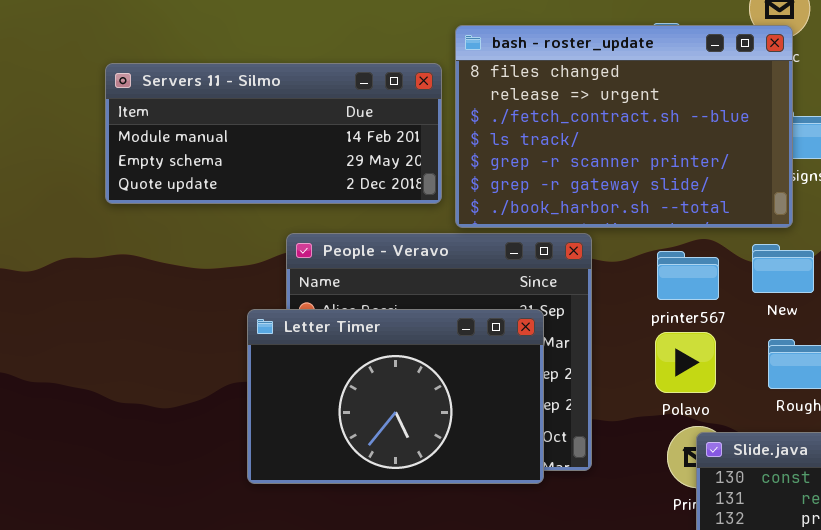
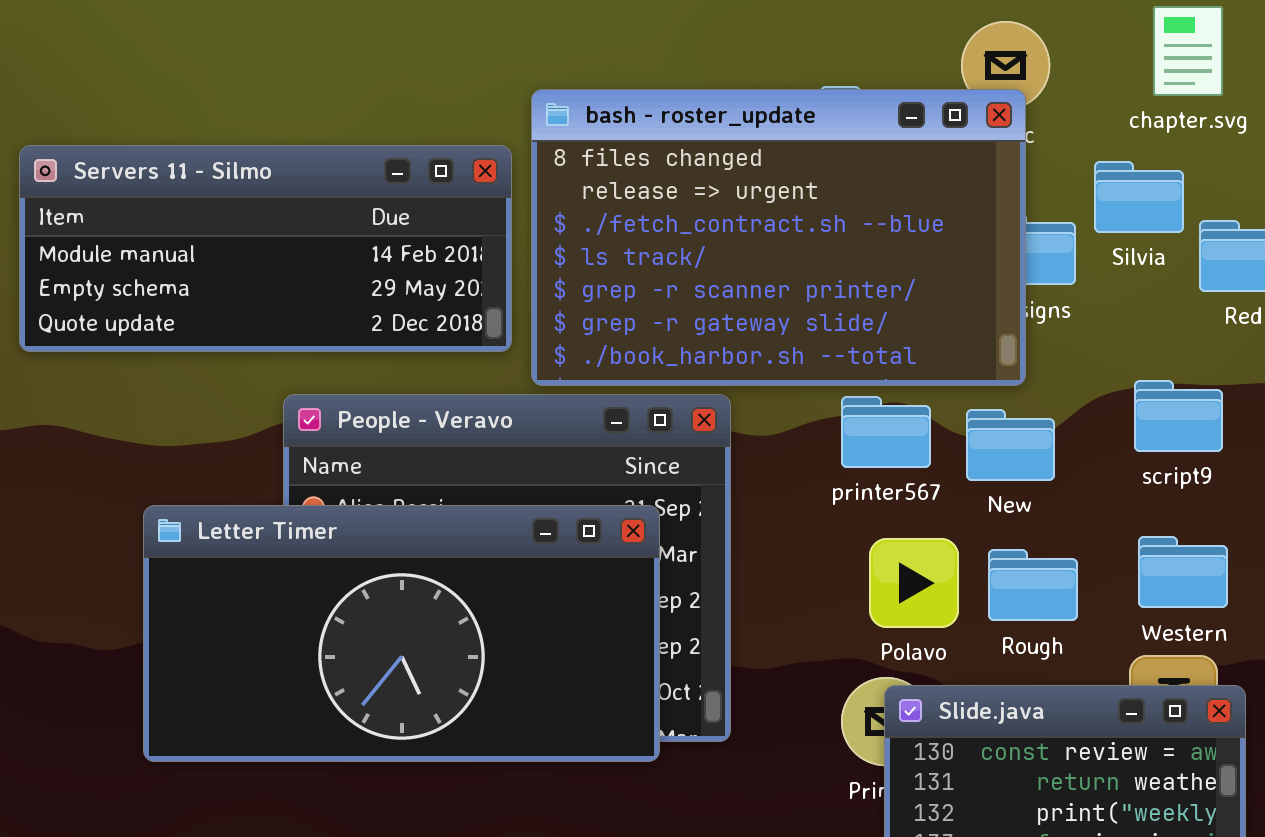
printer567: [657,251,719,300] -> [841,396,931,468], moved
Letter Timer: [247,309,544,484] -> [143,505,660,762], resized
Polavo: [655,332,716,393] -> [869,538,959,628], moved

